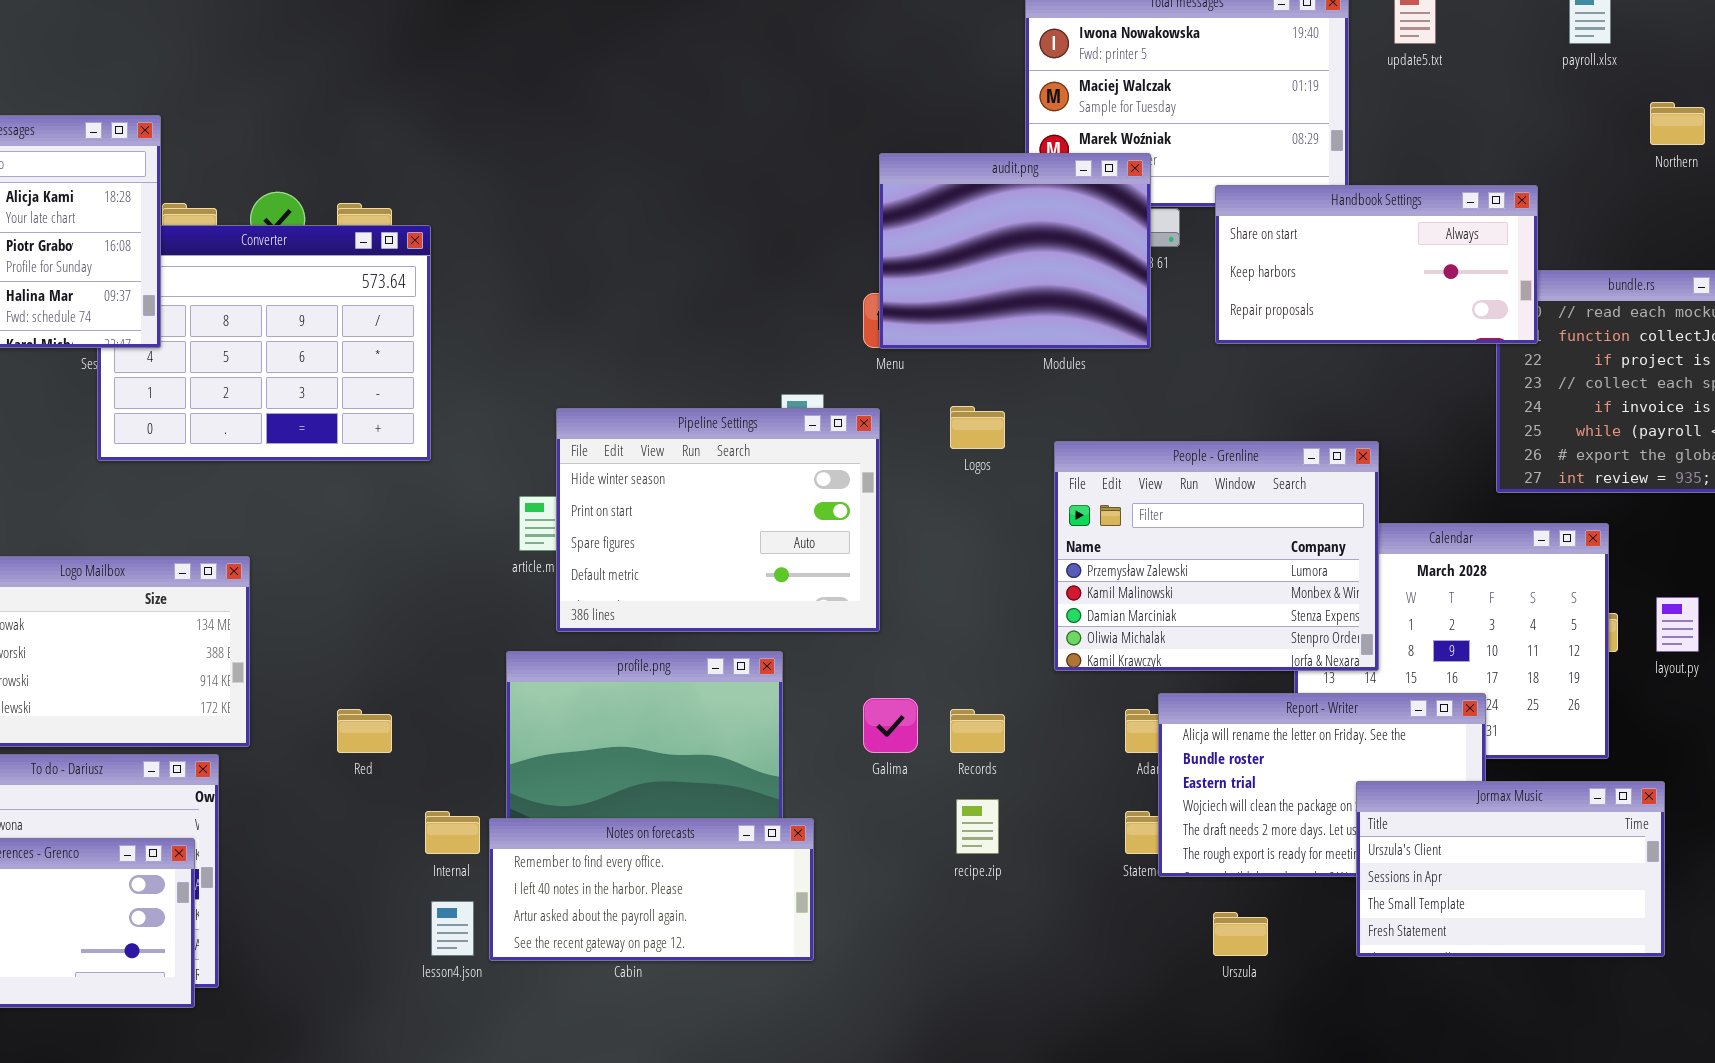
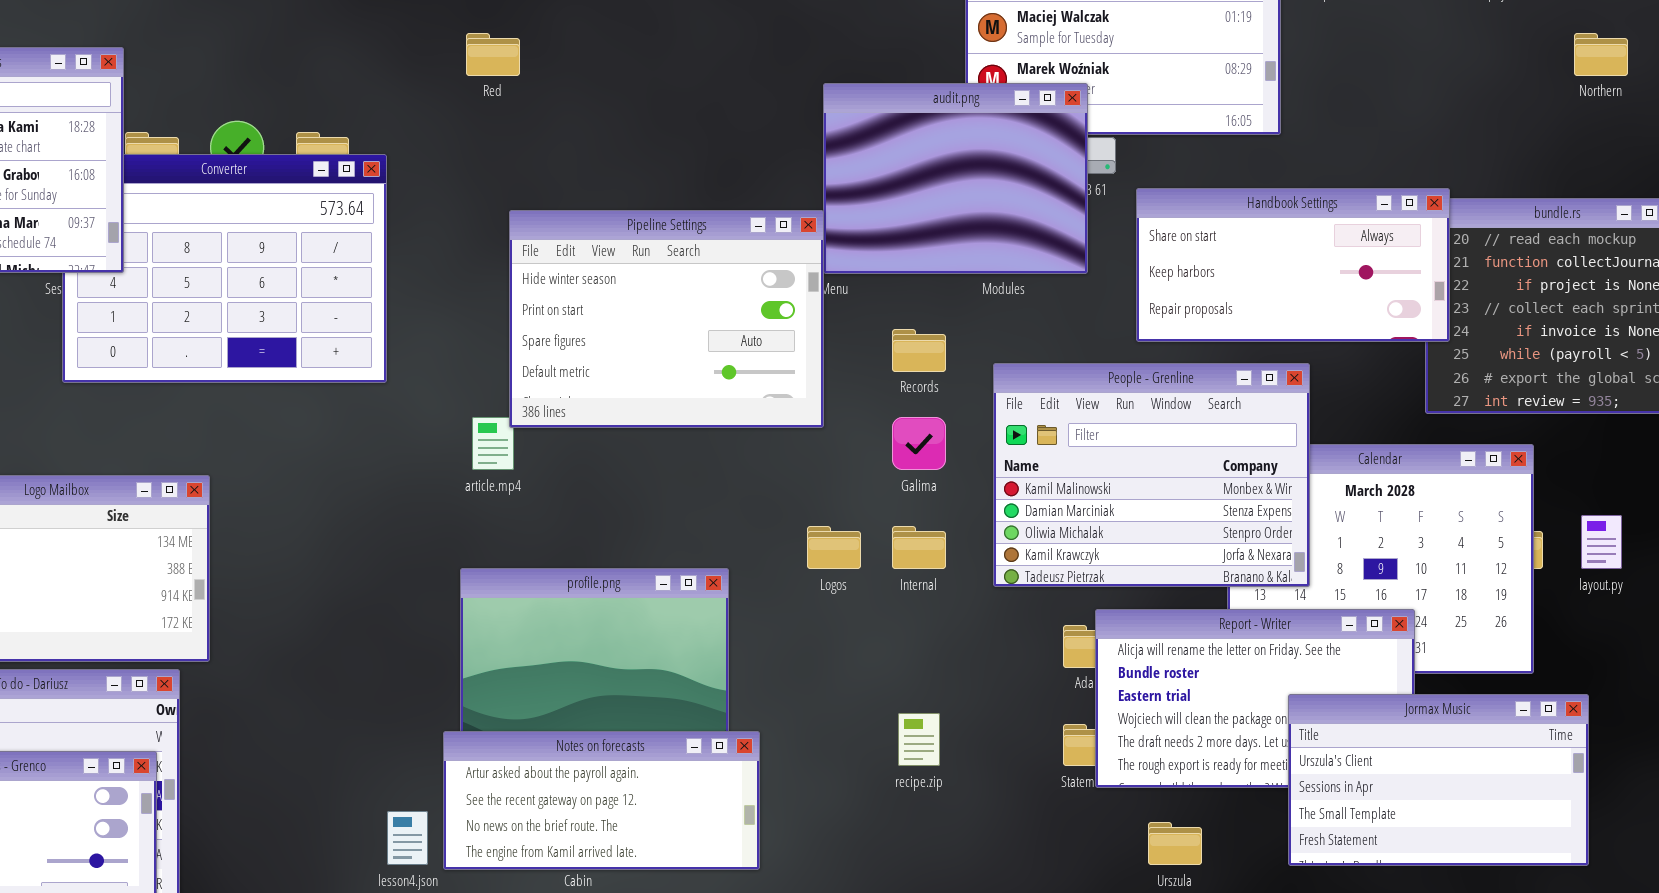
Handbook Settings: [1215,185,1538,344] -> [1136,188,1450,342], moved
Logos: [950,406,1005,449] -> [807,526,861,569], moved
Pipeline Settings: [556,408,880,632] -> [509,210,824,428], moved
People - Grenline: [1054,441,1379,671] -> [993,363,1310,587], scrolled down 1 row
Galima: [863,698,918,753] -> [892,417,946,470], moved
Red: [337,709,392,753] -> [466,33,520,76], moved
Records: [950,709,1005,753] -> [892,329,946,372], moved
Internal: [425,811,480,854] -> [892,526,946,569], moved
Notes on forecasts: [489,818,814,961] -> [443,731,760,870], scrolled down 2 rows

